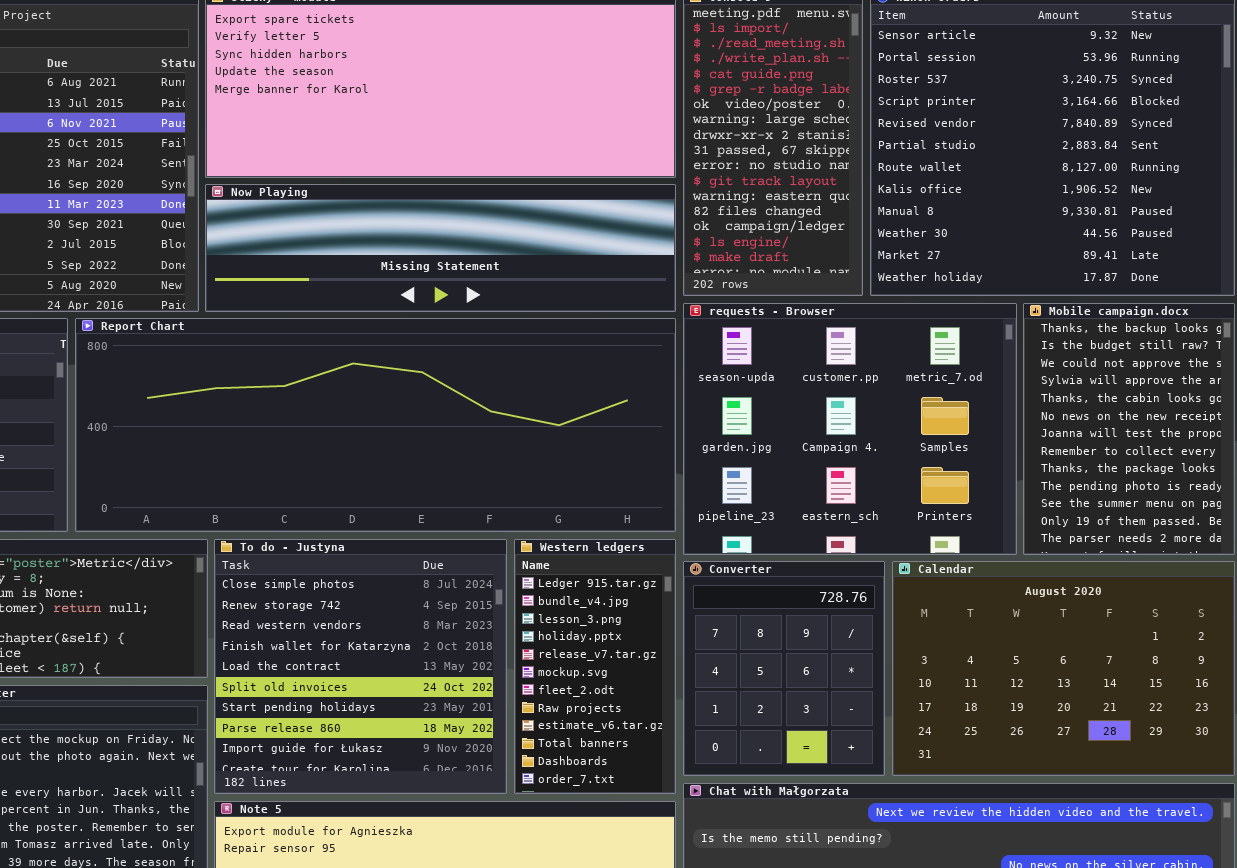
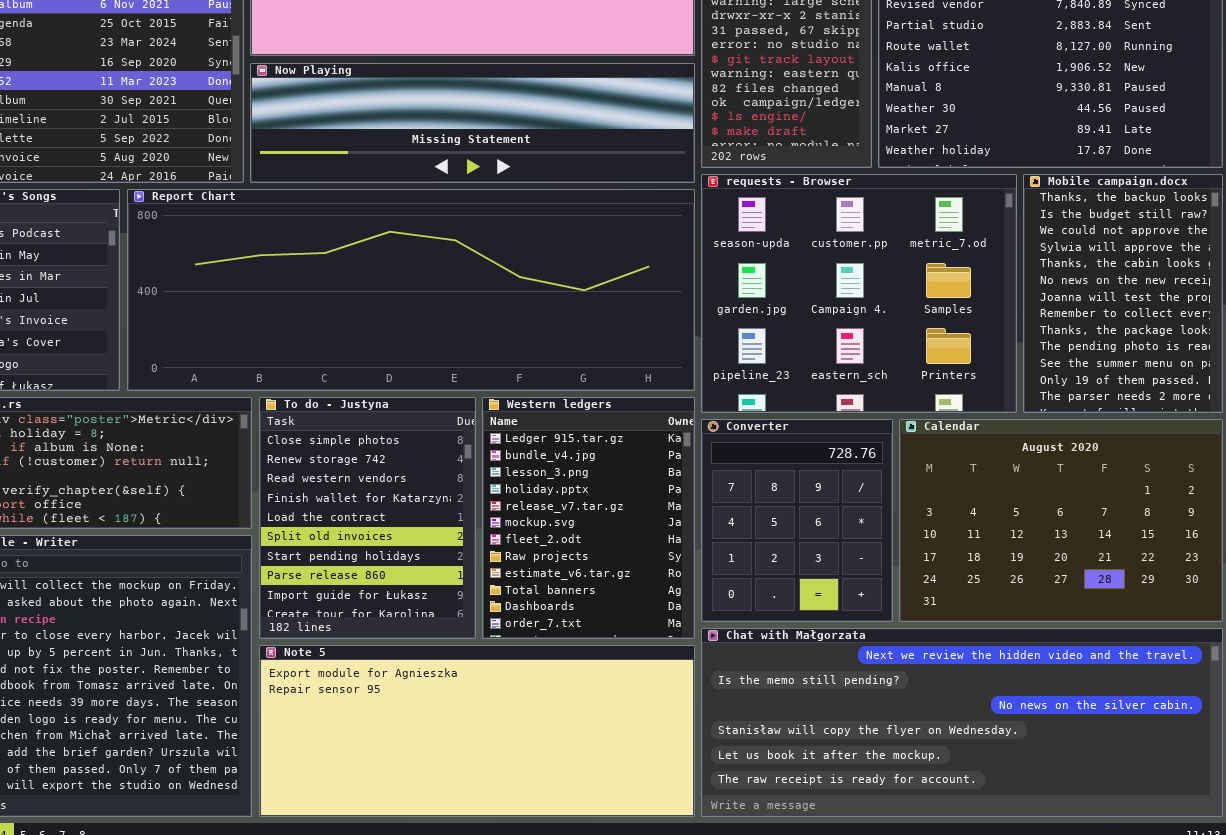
To do - Justyna: [214,539,507,794] -> [259,397,476,639], resized
Western ledgers: [514,539,676,794] -> [482,397,695,639], resized

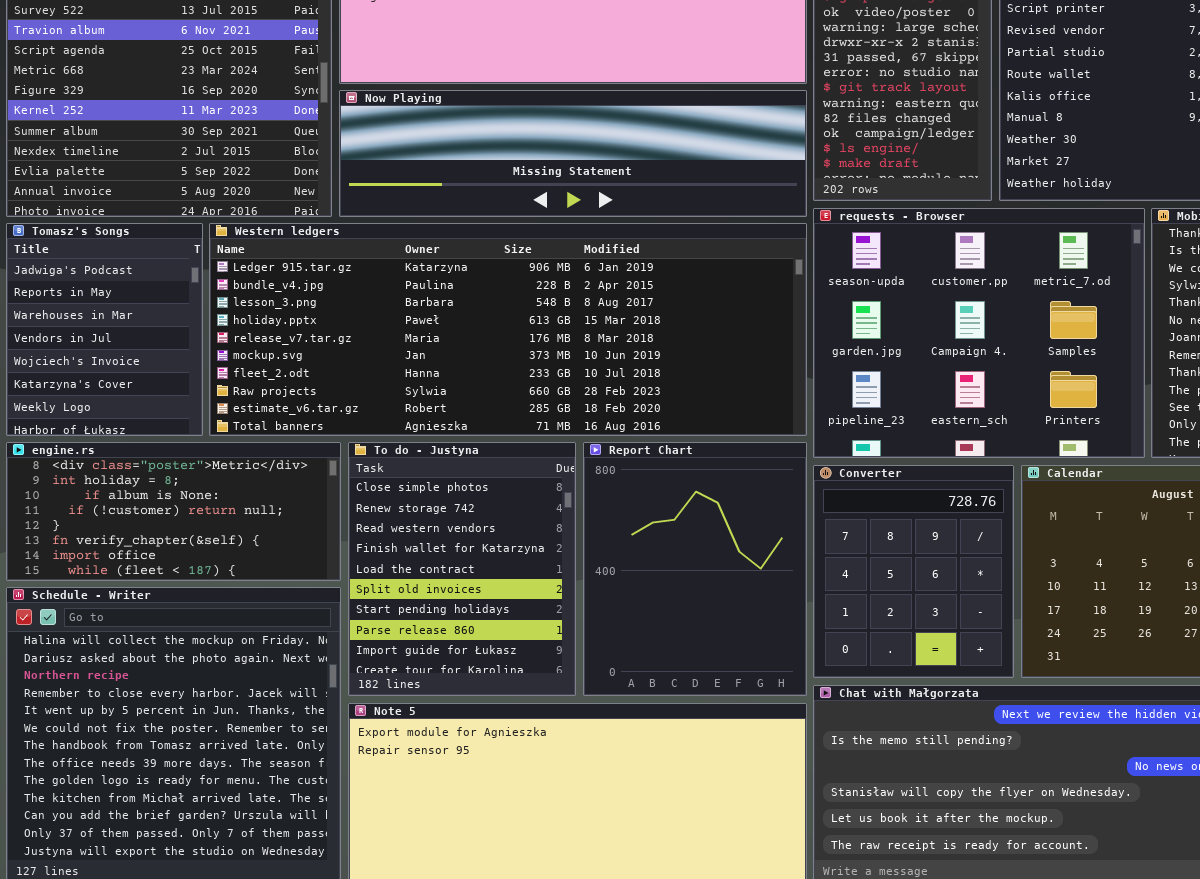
Report Chart: [127,189,695,391] -> [583,442,807,696], moved, resized
Western ledgers: [482,397,695,639] -> [209,223,807,436], moved, resized

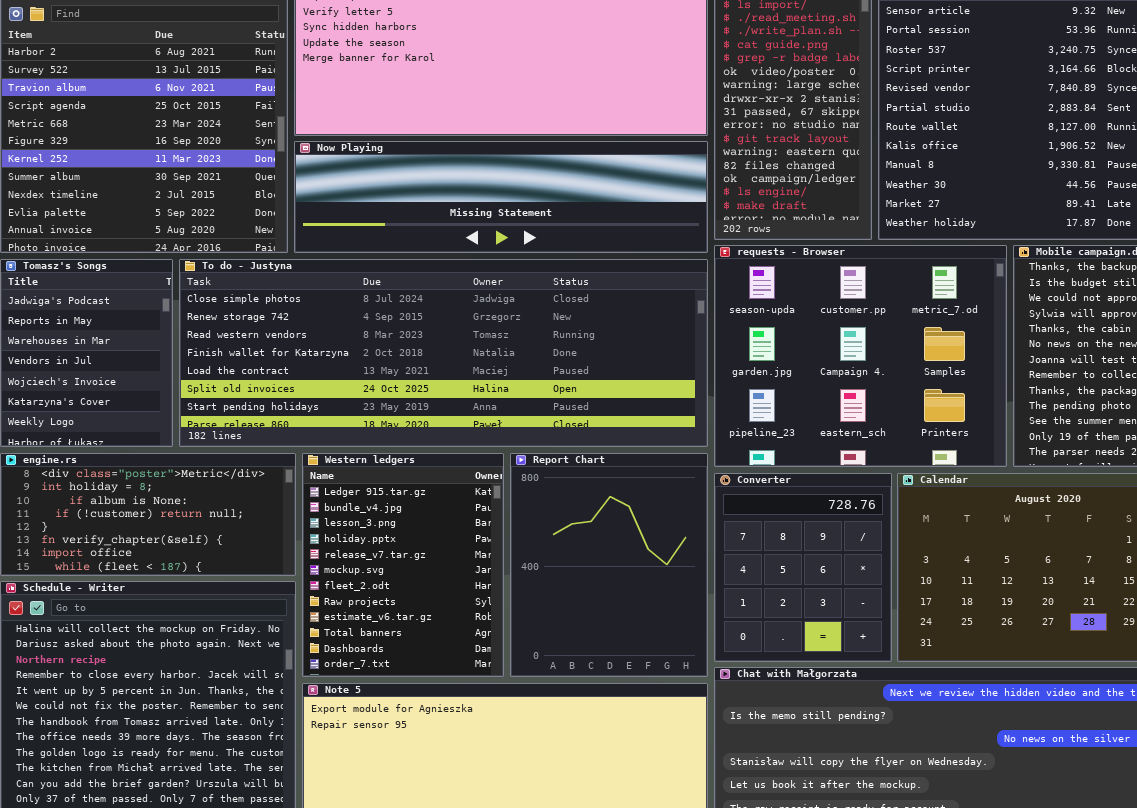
Western ledgers: [209,223,807,436] -> [302,453,504,677], moved, resized
To do - Justyna: [348,442,576,696] -> [179,259,708,447], moved, resized

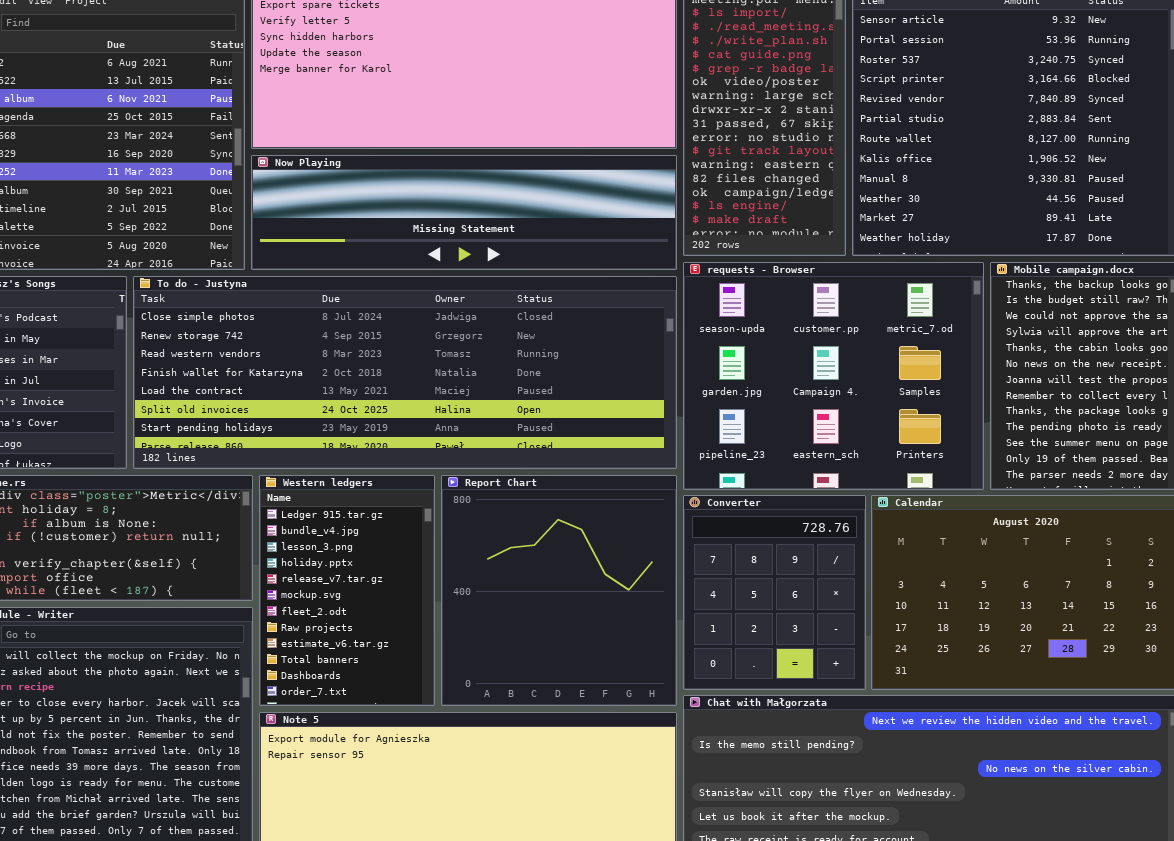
Western ledgers: [302,453,504,677] -> [259,475,435,706], resized
Report Chart: [510,453,708,677] -> [441,475,677,706], resized

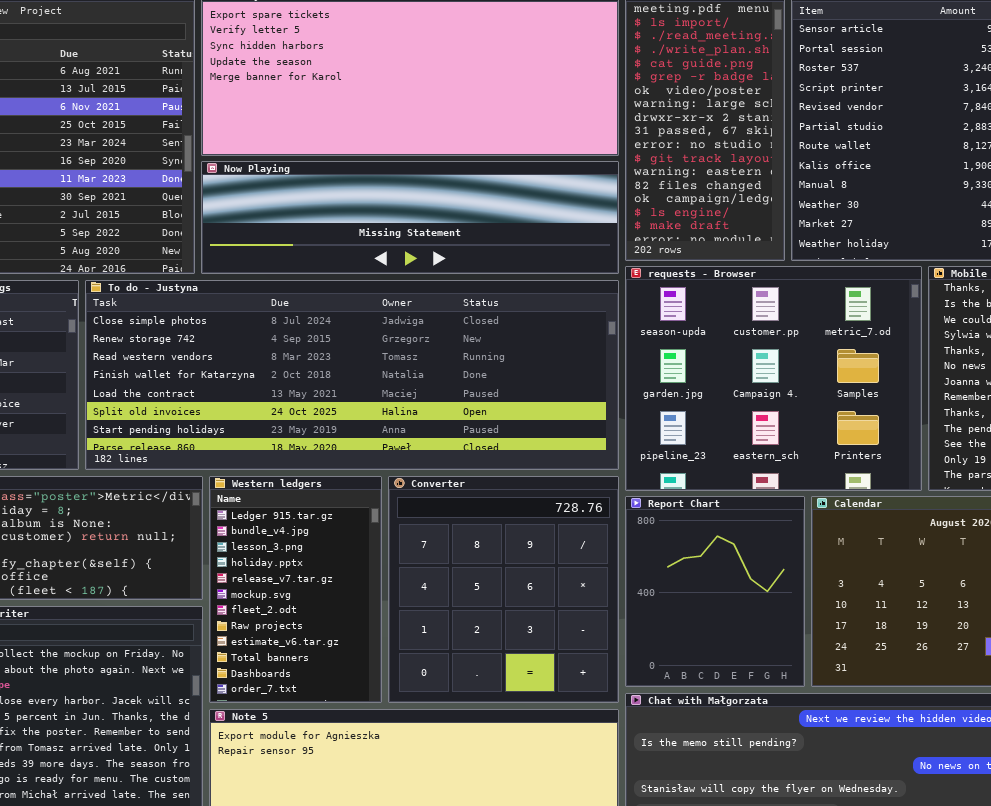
Report Chart: [441,475,677,706] -> [625,496,805,687], moved, resized
Converter: [683,495,866,690] -> [388,476,619,703], moved, resized

